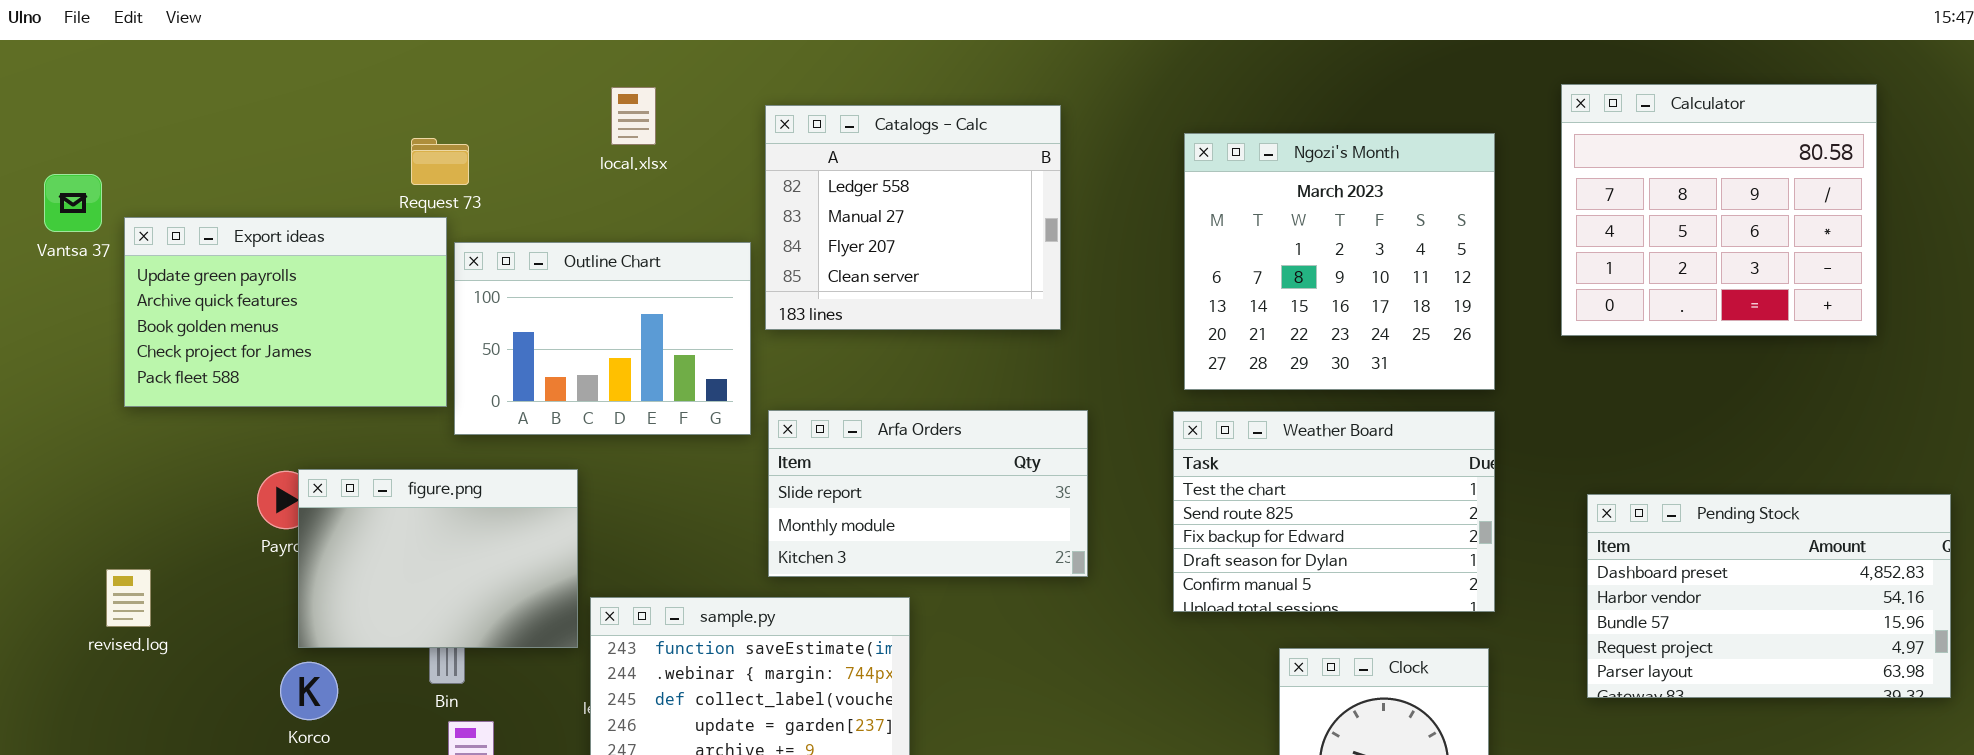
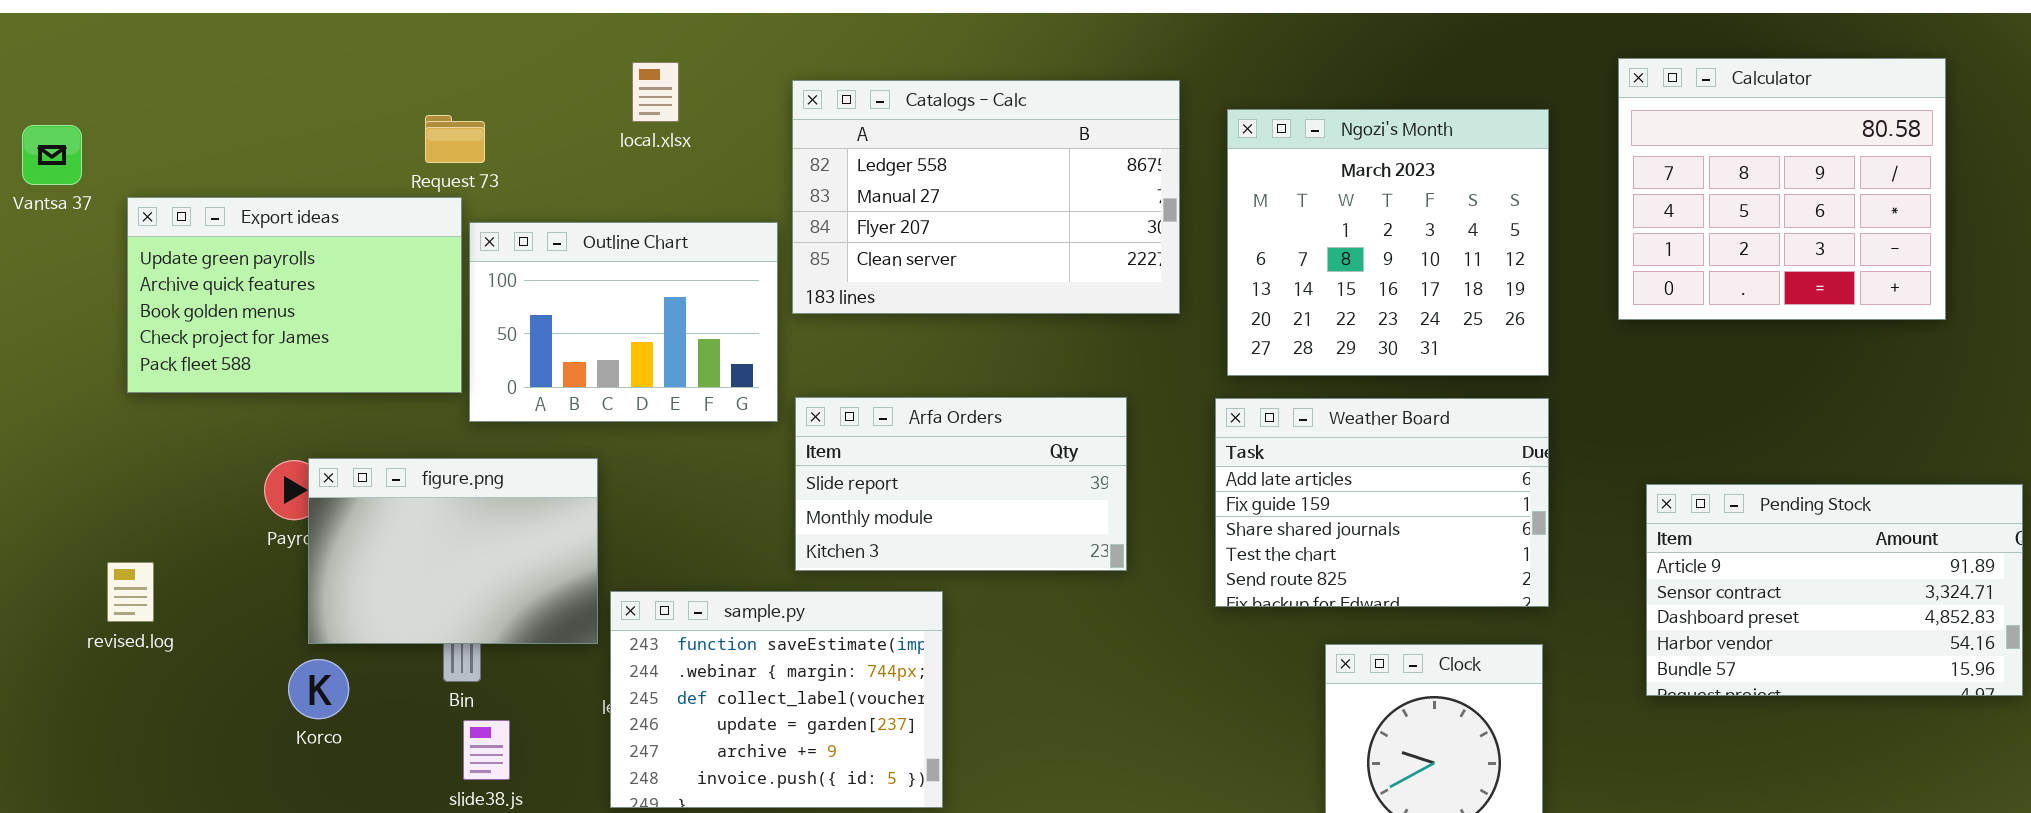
Catalogs - Calc: [765,105,1061,330] -> [792,80,1180,314], resized
Vantsa 37: [44,174,102,232] -> [22,125,82,185], moved
Weather Board: [1173,411,1495,612] -> [1215,398,1549,607], scrolled up 3 rows
Pending Stock: [1587,494,1951,698] -> [1646,484,2023,696], scrolled up 2 rows

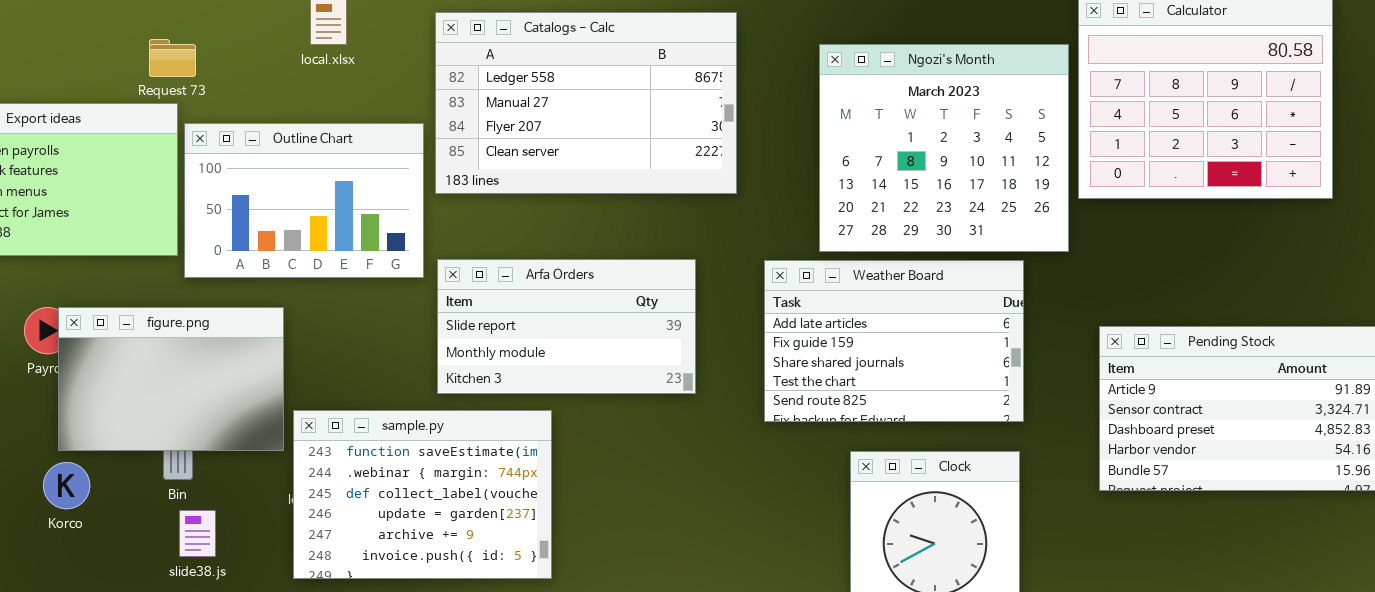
Ngozi's Month: [1227,109,1549,376] -> [819,44,1069,252], moved

